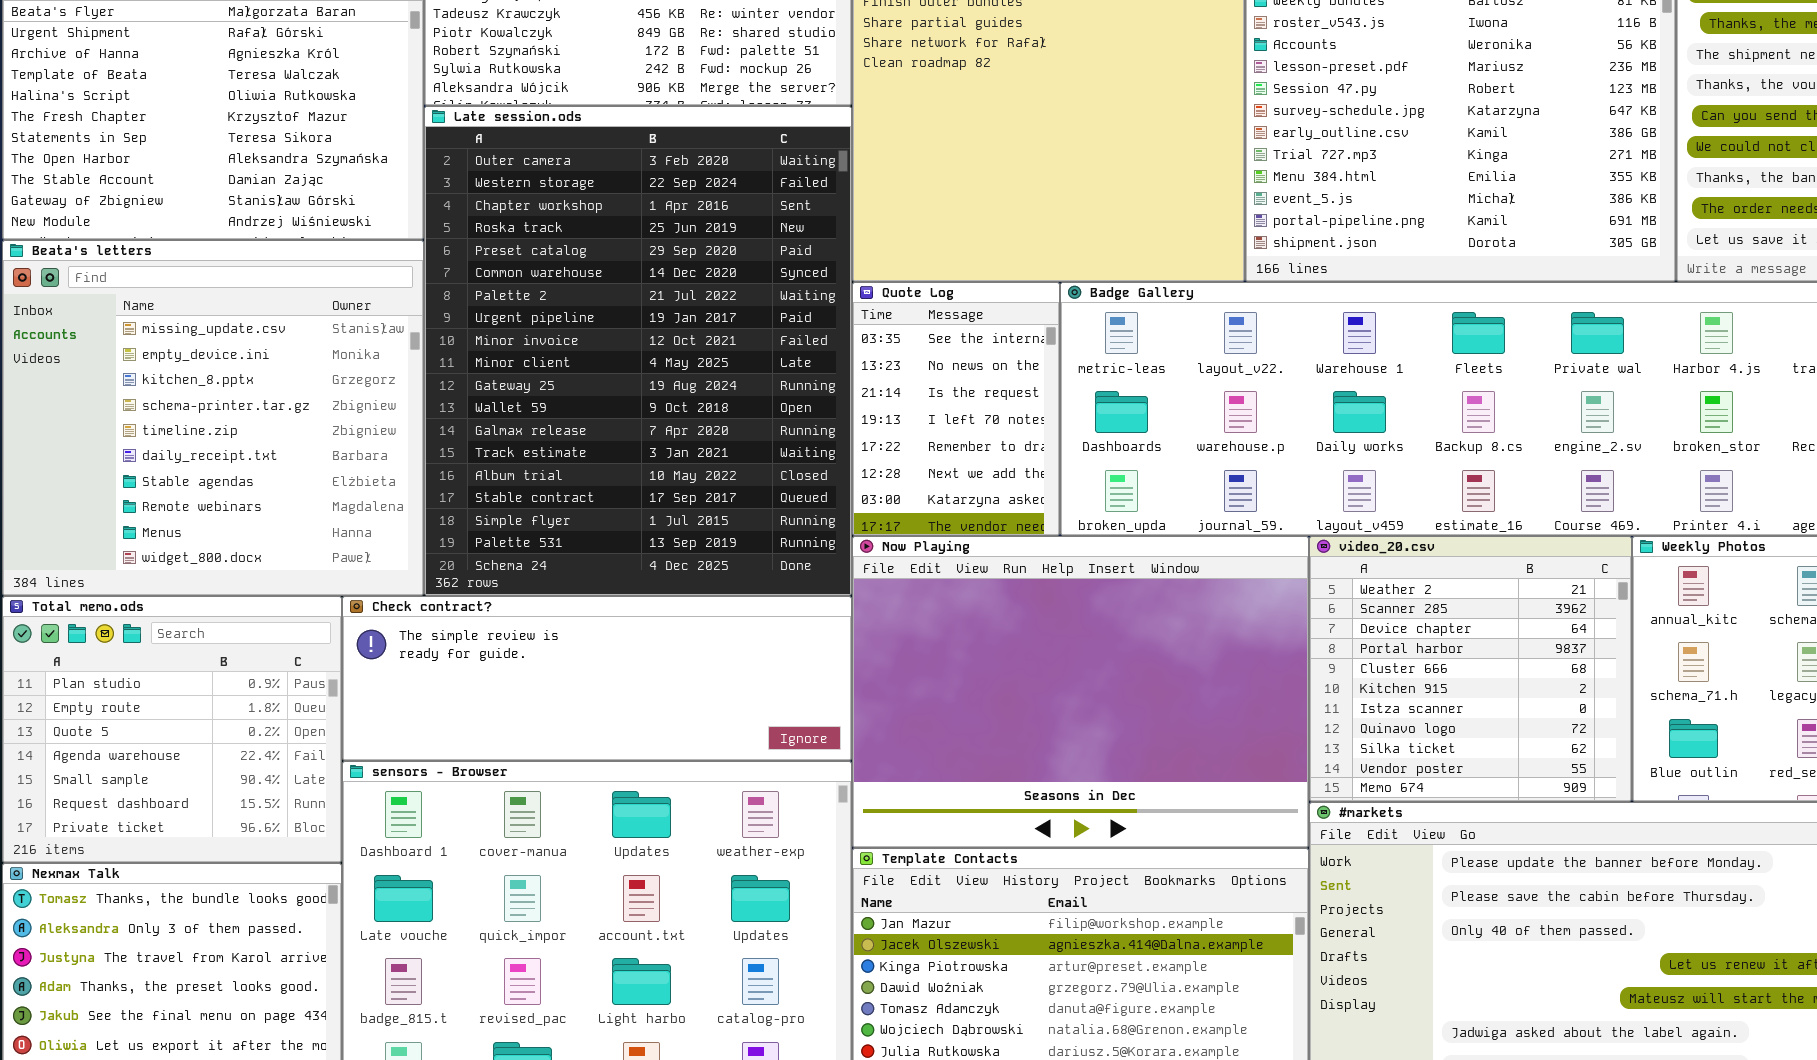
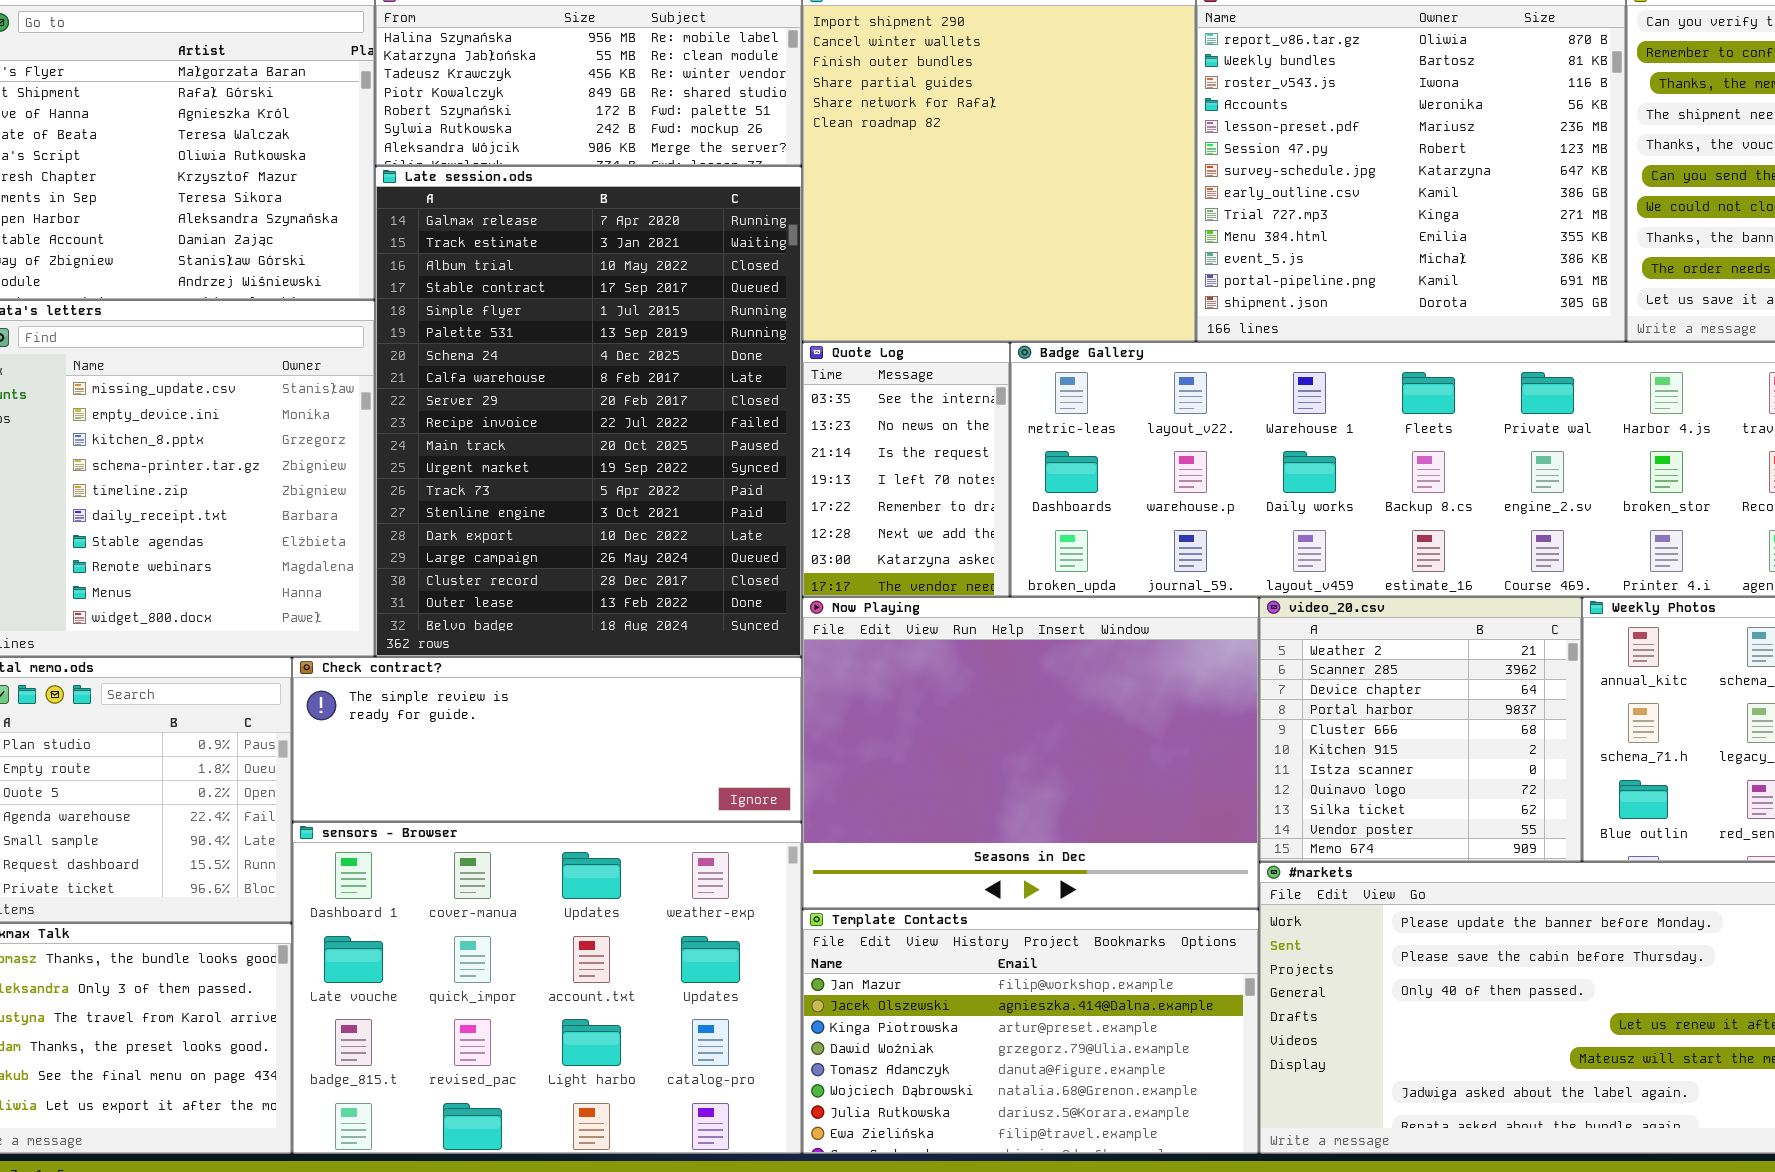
Late session.ods: [424,106,852,596] -> [375,166,802,657], scrolled down 12 rows

